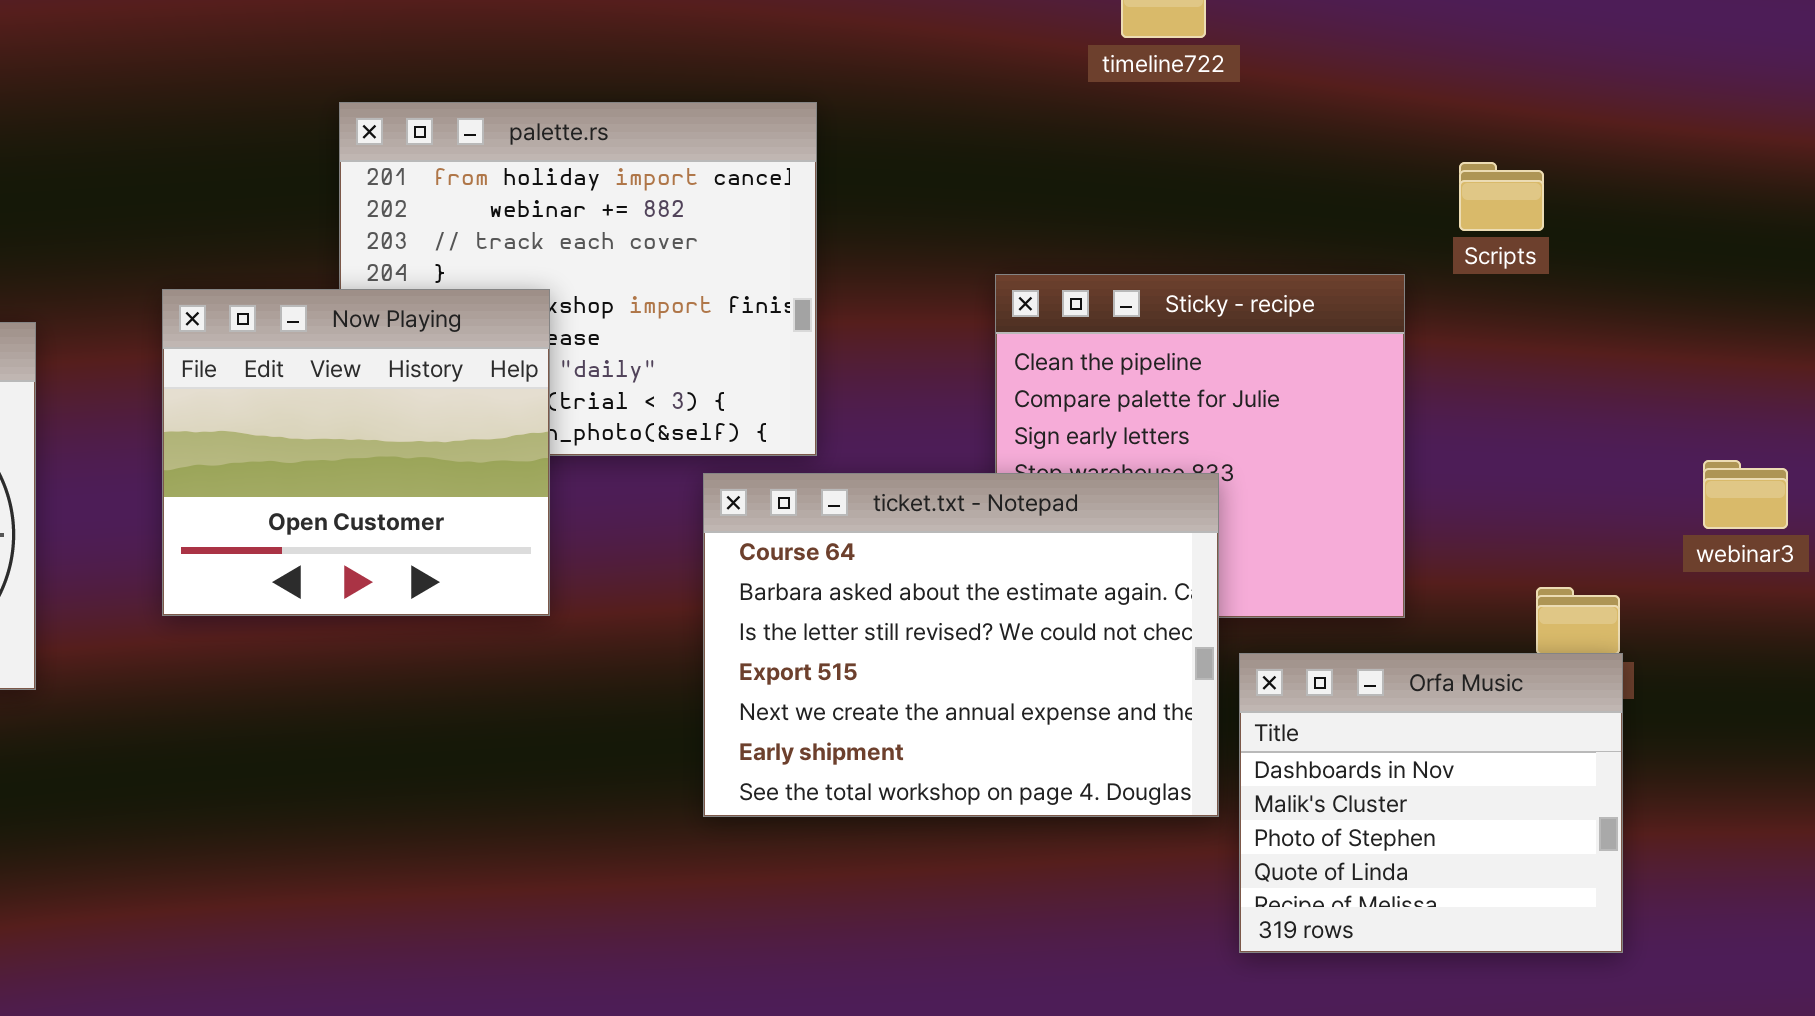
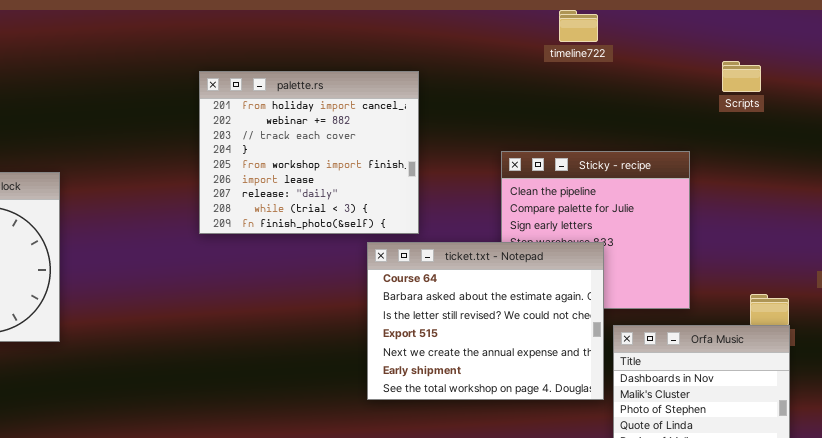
Scripts: [1459,162,1544,231] -> [722,61,761,92], moved
Now Playing: [162,289,550,616] -> none, closed

